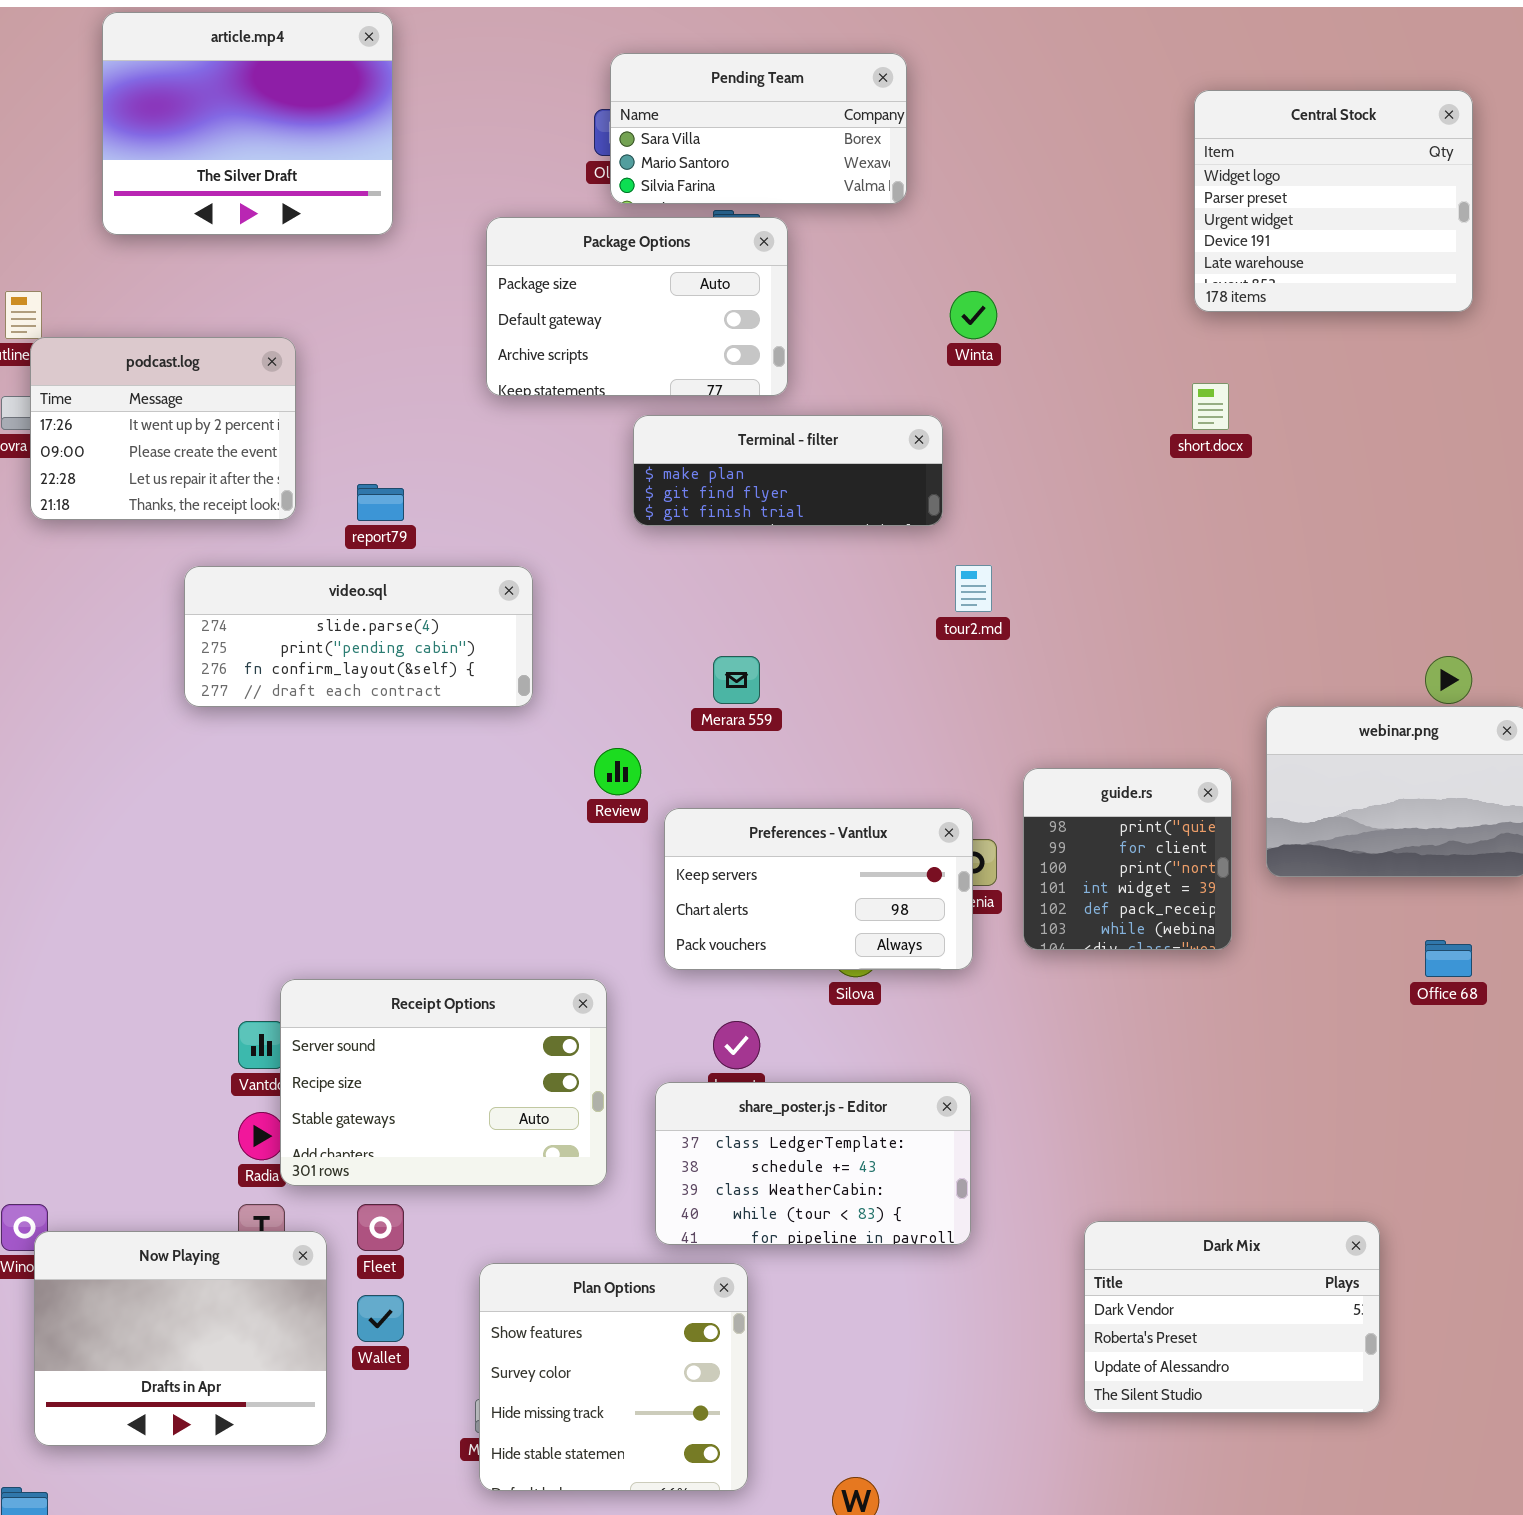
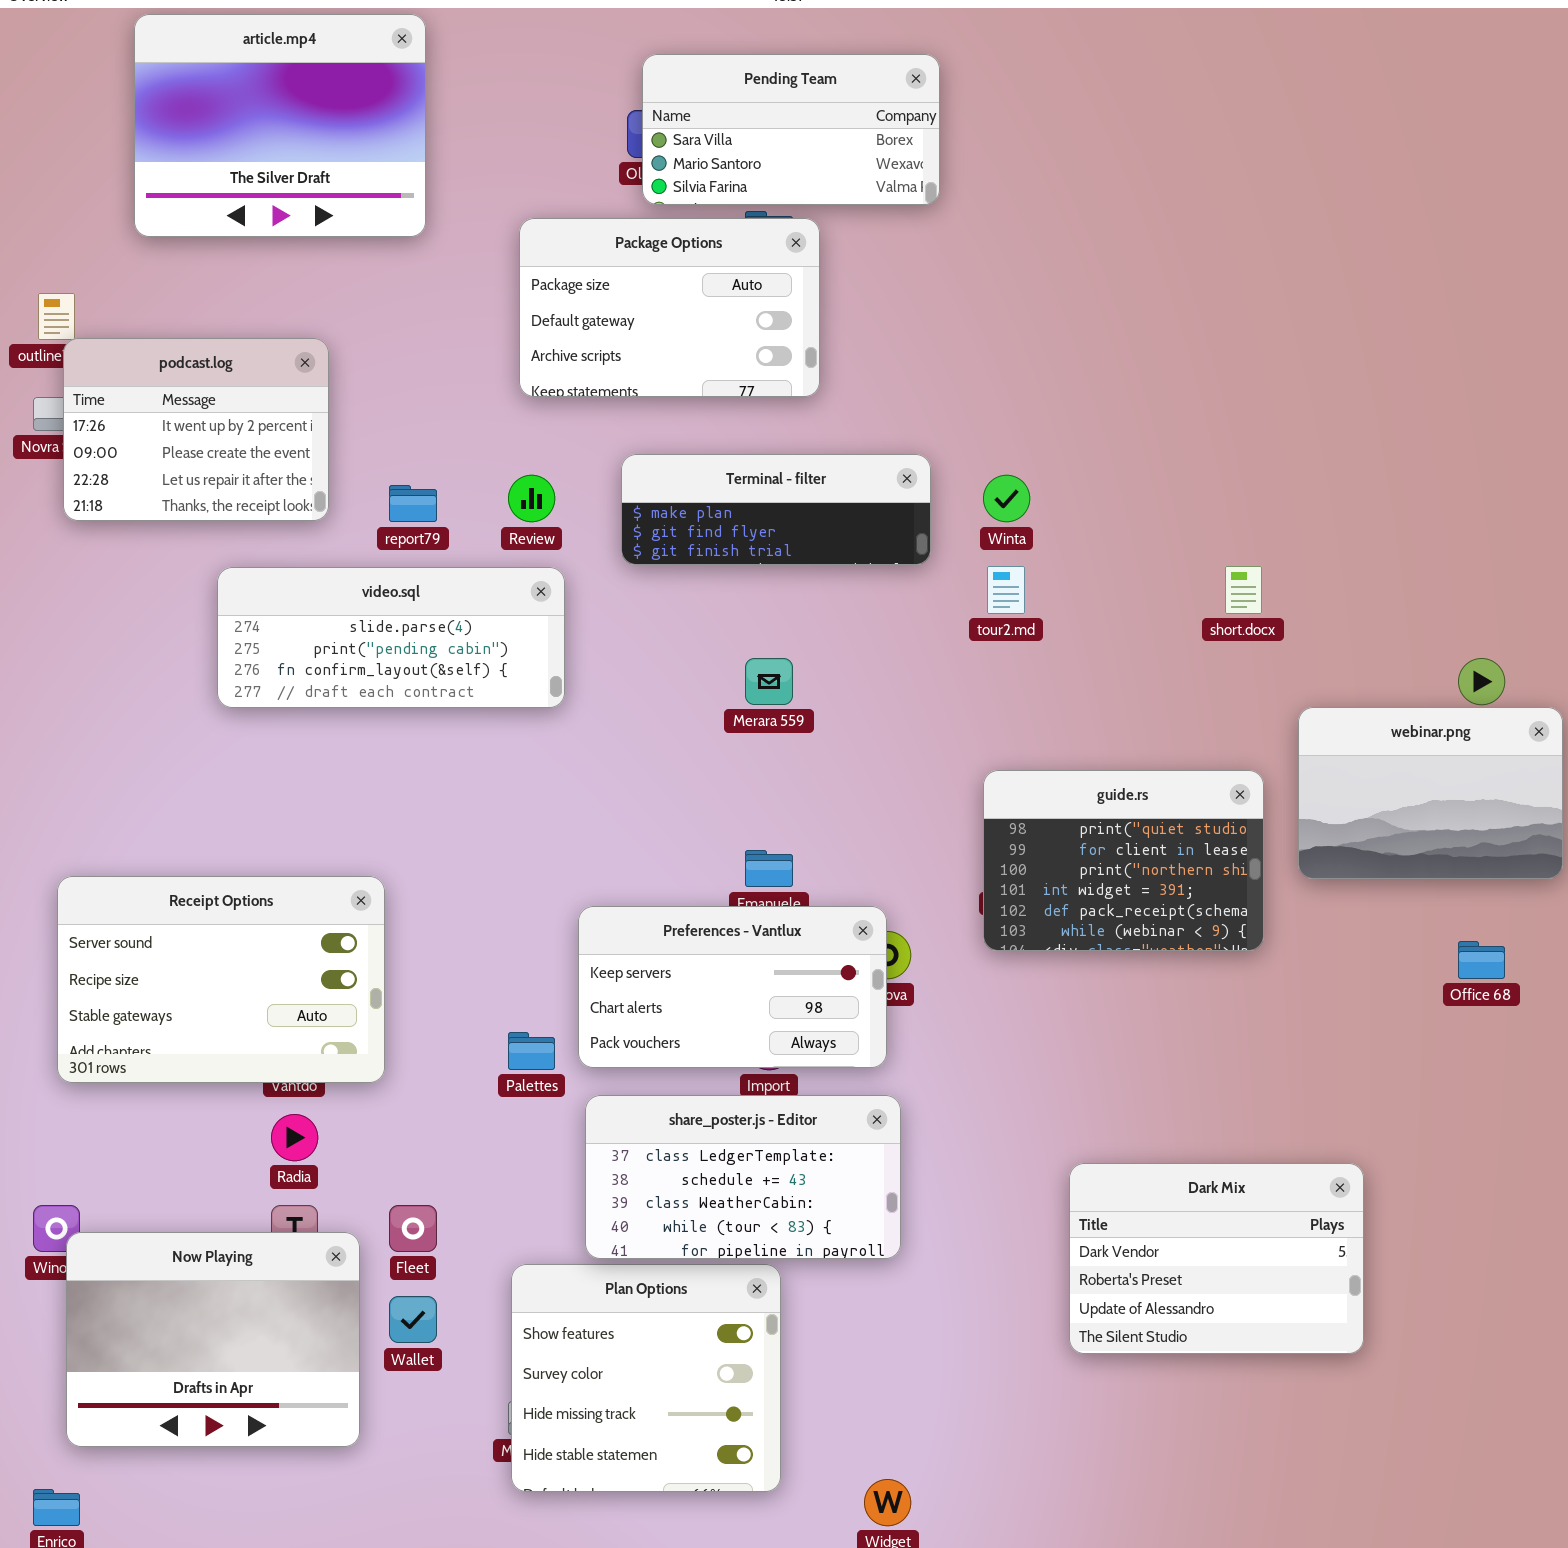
Central Stock: [1194,90,1473,312] -> none, closed
Winta: [950,291,997,339] -> [983,475,1030,522], moved
short.docx: [1192,383,1229,430] -> [1225,566,1262,614], moved
Terminal - filter: [633,415,943,526] -> [621,454,931,565], moved
Review: [594,748,641,795] -> [508,475,555,522], moved
guide.rs: [1023,768,1232,950] -> [983,770,1264,951], resized
Preferences - Vantlux: [664,808,973,970] -> [578,906,887,1068], moved
Receipt Options: [280,979,607,1186] -> [57,876,385,1083], moved
share_poster.js - Editor: [655,1082,971,1245] -> [585,1095,901,1259], moved
Dark Mix: [1084,1221,1380,1413] -> [1069,1163,1364,1354], moved

